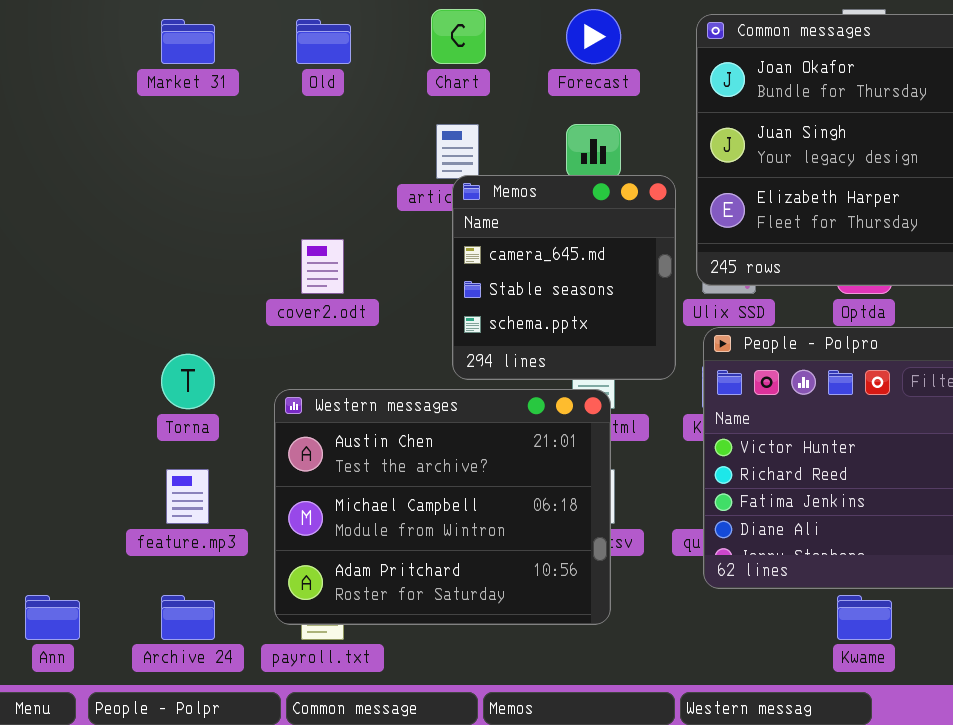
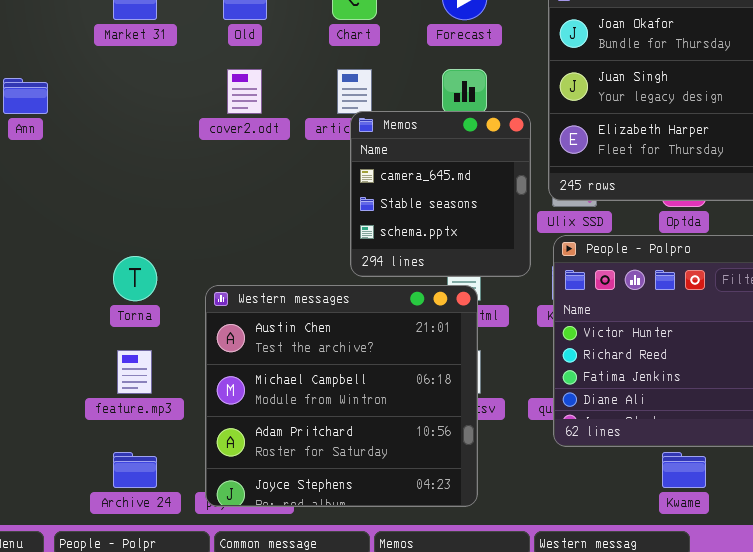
cover2.odt: [301,239,344,294] -> [227,69,262,114], moved
Western messages: [274,389,611,625] -> [205,285,478,507], resized
Ann: [25,595,80,640] -> [3,78,48,114], moved

